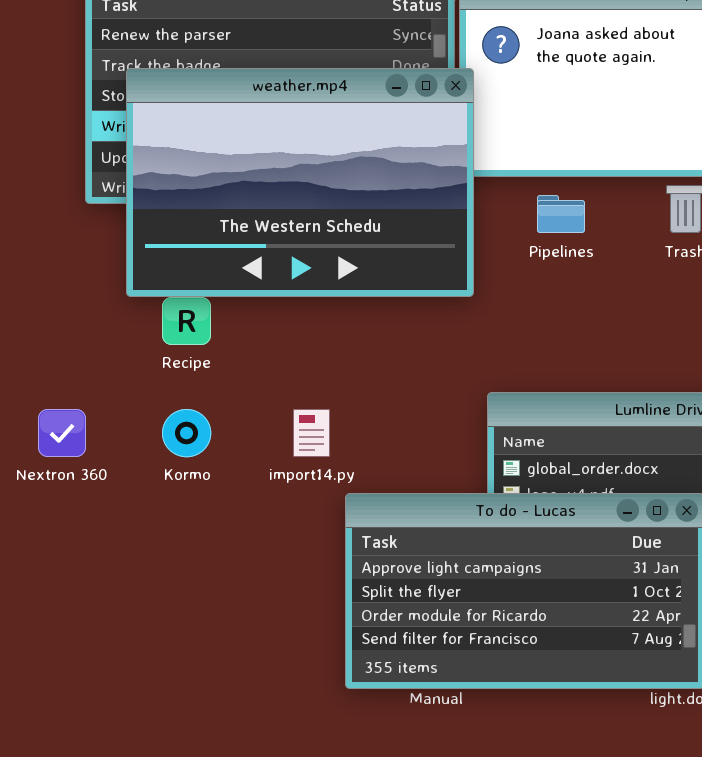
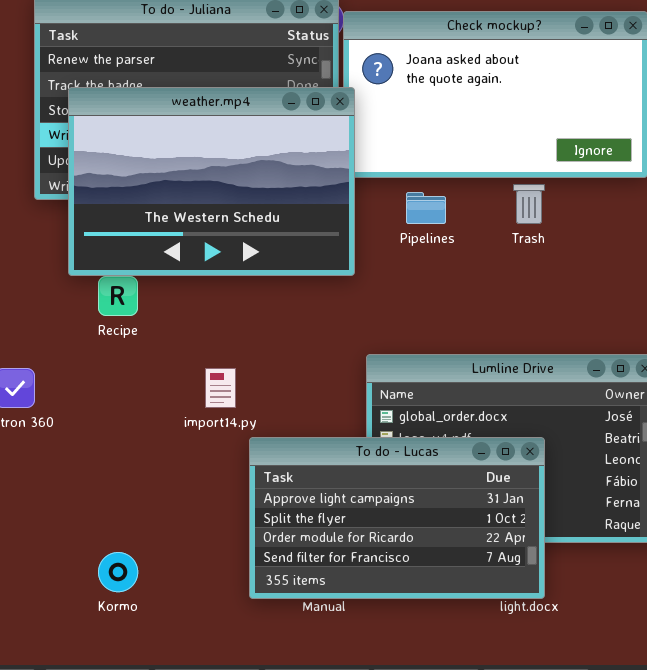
Kormo: [162,409,211,457] -> [98,552,138,592], moved

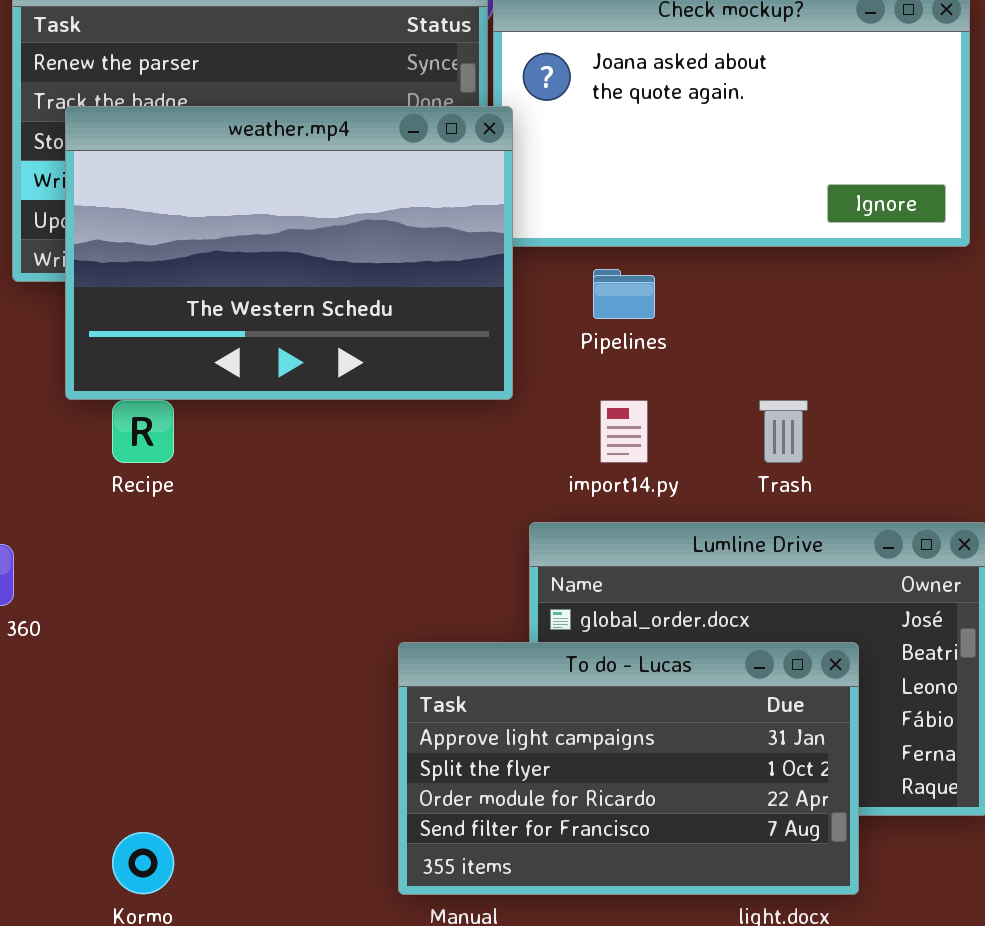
Trash: [513,184,545,224] -> [759,400,808,463], moved
import14.py: [205,368,236,408] -> [600,400,648,463], moved
To do - Lucas: [249,437,545,599] -> [398,642,859,895], moved

